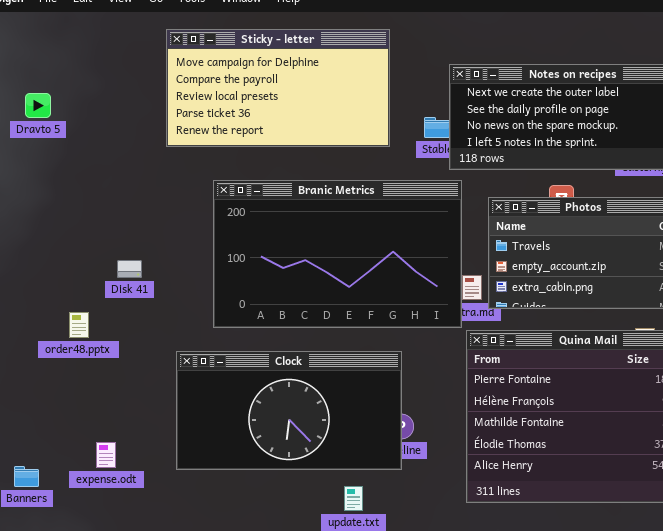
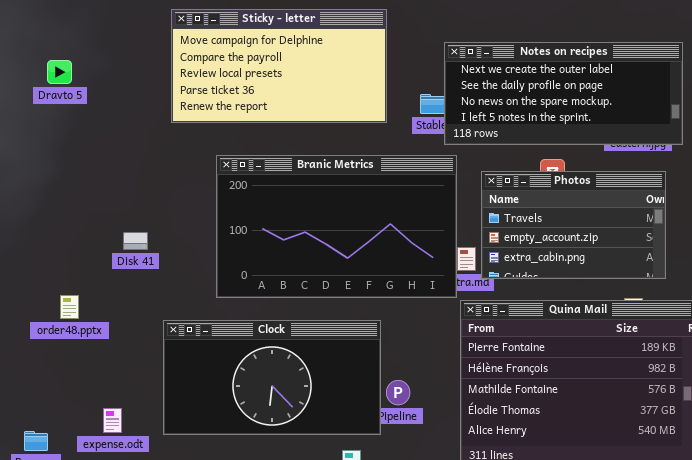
Dravto 5: [25,93,51,118] -> [47,60,72,84], moved
order48.pptx: [69,312,89,338] -> [60,295,79,319], moved
Clock: [176,351,402,470] -> [163,320,381,435], moved

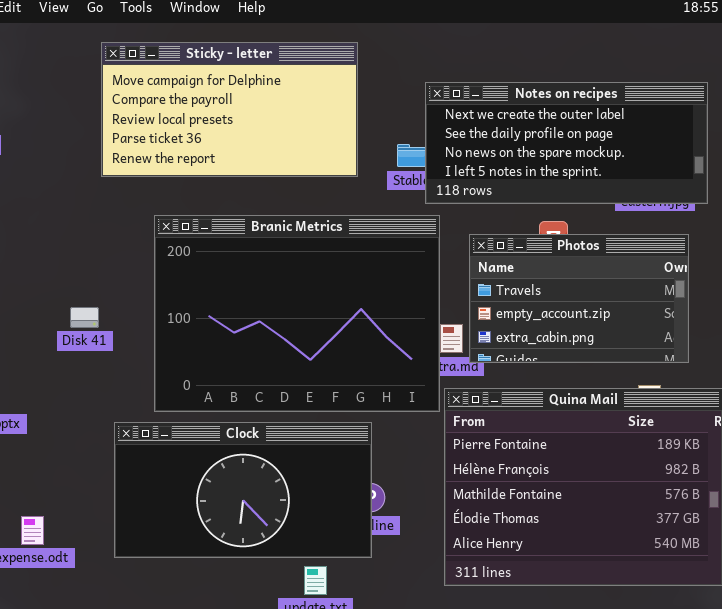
Branic Metrics: [216,155,457,298] -> [154,215,440,412], resized
Disk 41: [123,232,148,250] -> [70,307,99,328], moved
Clock: [163,320,381,435] -> [114,422,372,558], moved

